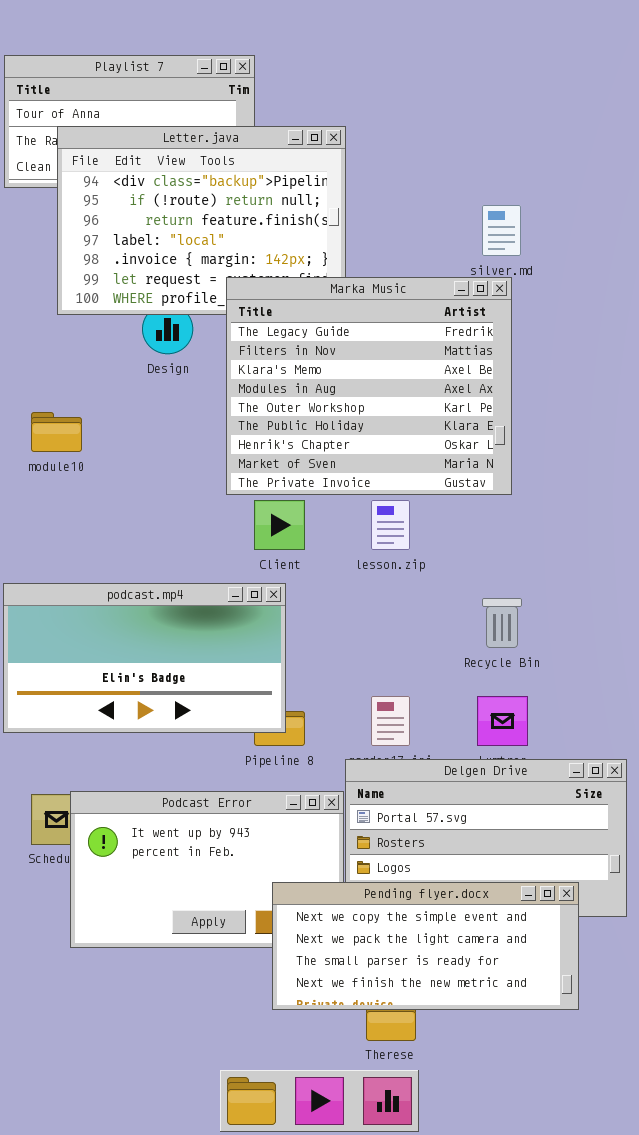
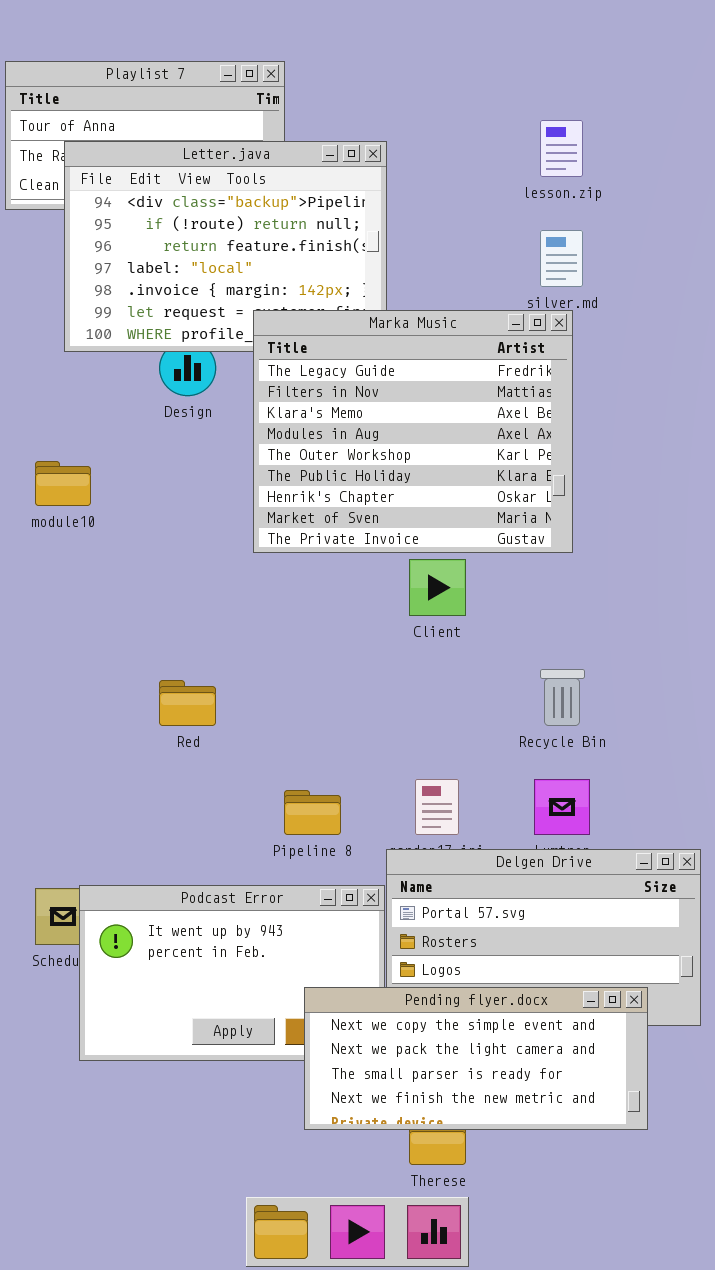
Client: [254,500,305,550] -> [409,559,466,616], moved
lesson.zip: [371,500,410,550] -> [540,120,583,177], moved
podcast.mp4: [3,583,286,733] -> none, closed

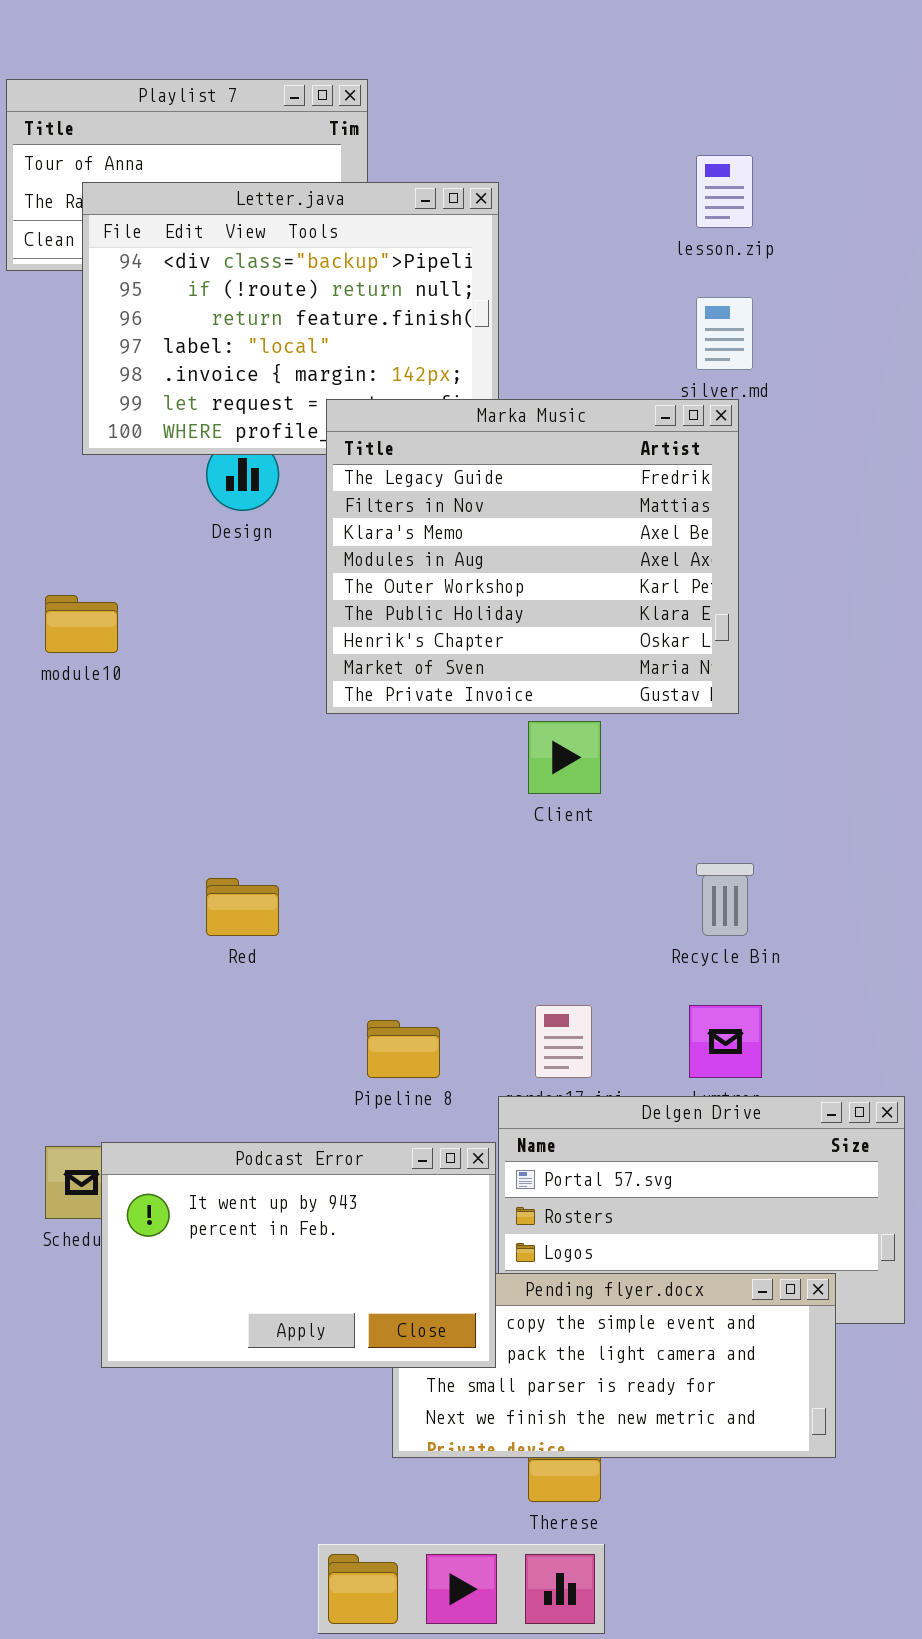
Podcast Error: [79,885,385,1061] -> [101,1142,496,1368], raised

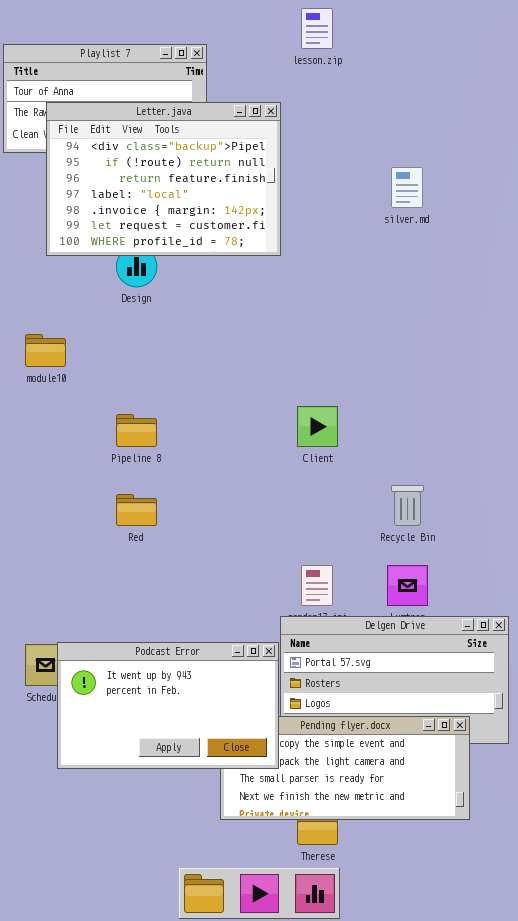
lesson.zip: [696,155,753,228] -> [301,8,333,49], moved
Marka Music: [326,399,739,714] -> none, closed
Pipeline 8: [367,1020,440,1078] -> [116,414,157,447], moved

